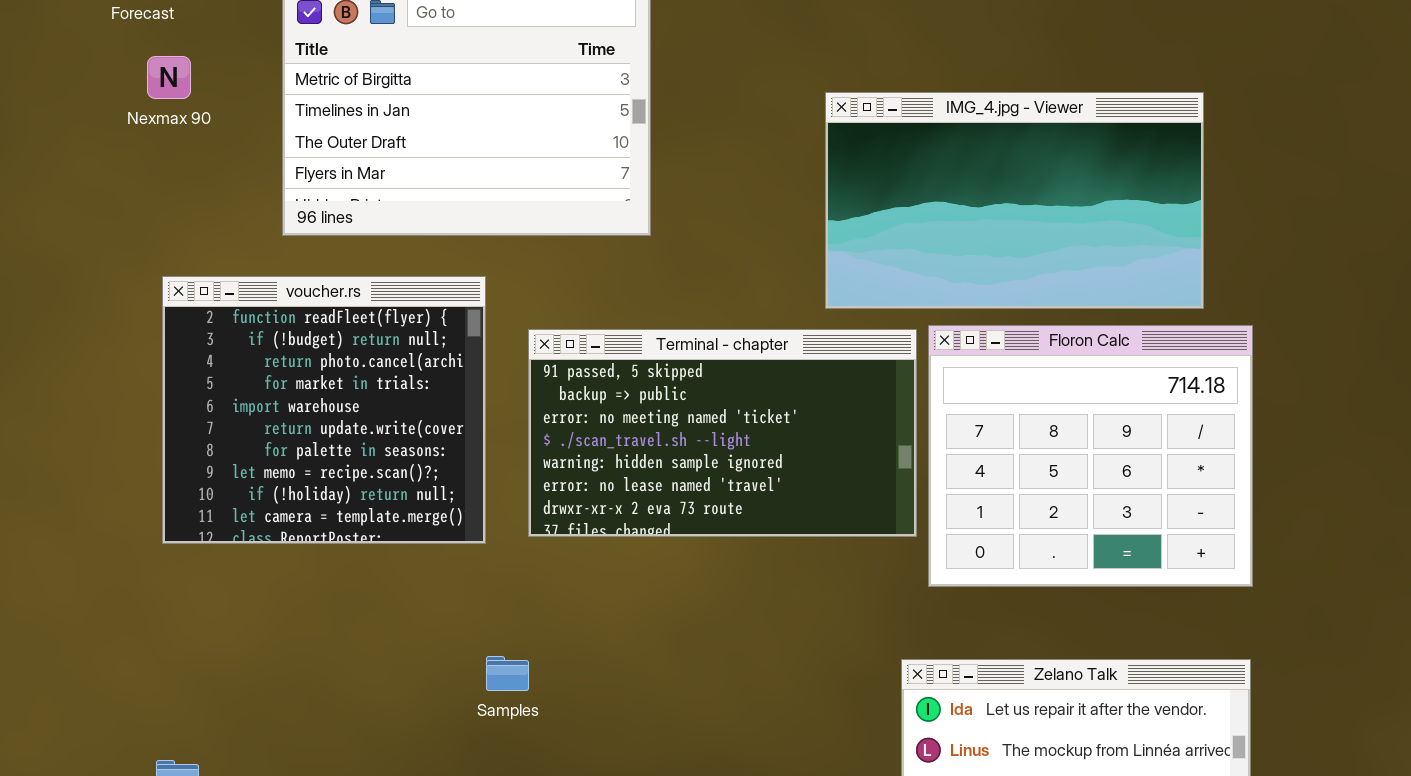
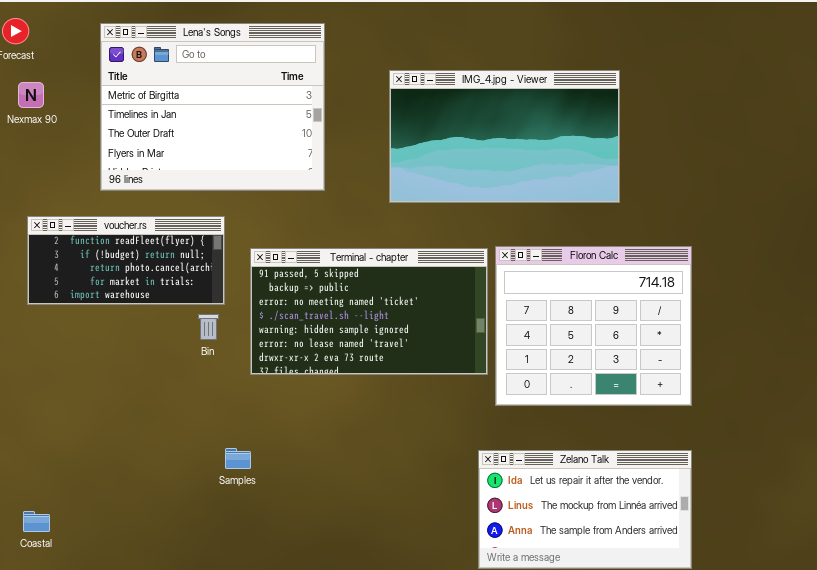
IMG_4.jpg - Viewer: [825,92,1204,309] -> [389,70,620,203], moved
voucher.rs: [162,276,486,544] -> [27,216,225,305], resized

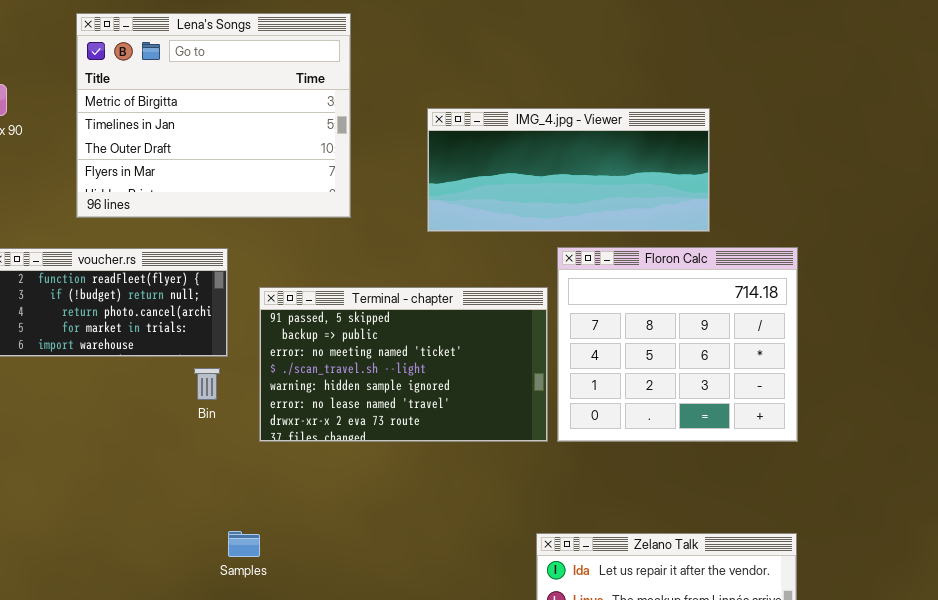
IMG_4.jpg - Viewer: [389,70,620,203] -> [427,108,710,232], resized
Floron Calc: [495,246,692,406] -> [557,247,798,442], moved

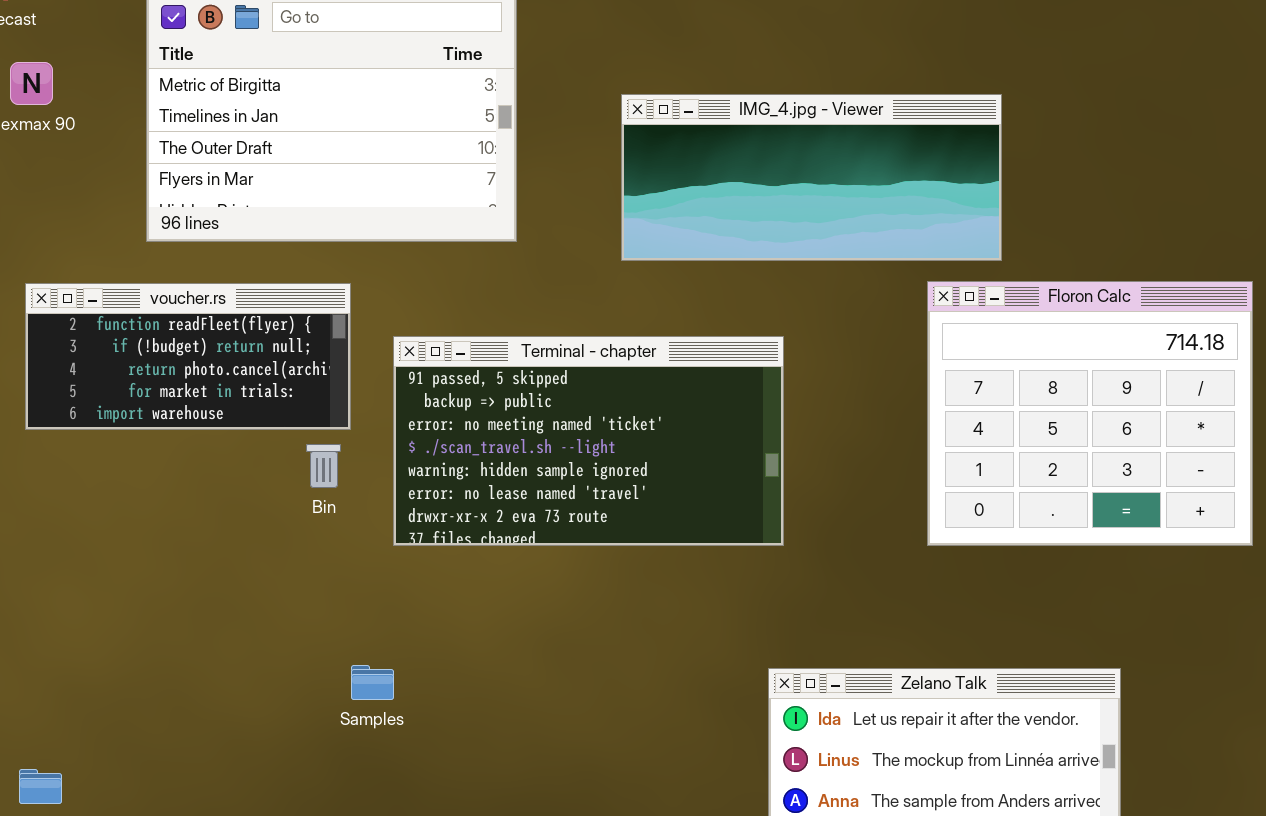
Floron Calc: [557,247,798,442] -> [927,281,1253,546], moved

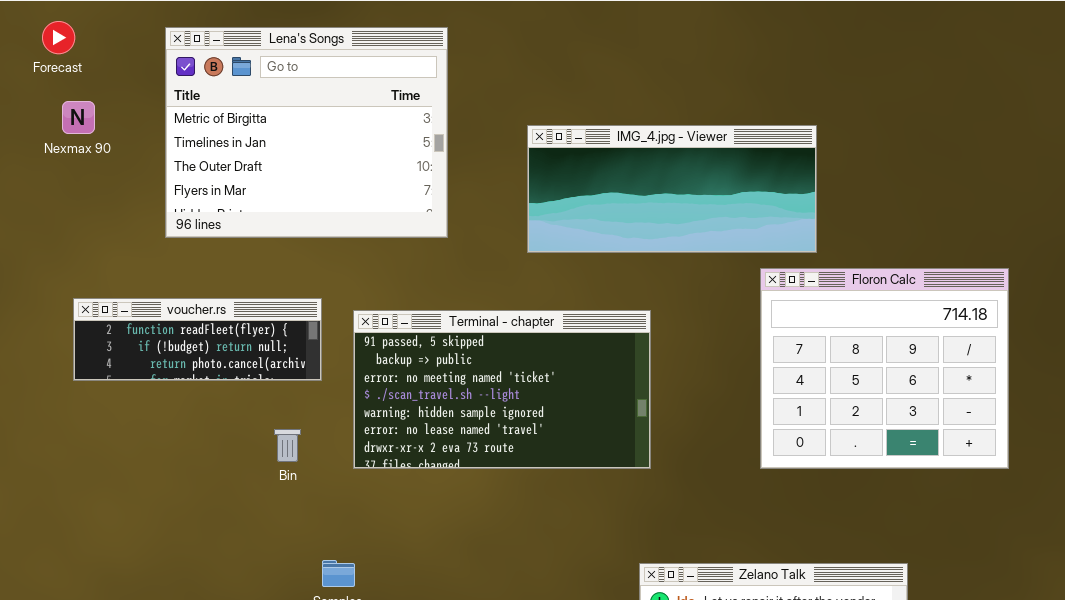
voucher.rs: [25,283,351,430] -> [73,298,322,381], resized
Bin: [306,444,341,488] -> [274,429,301,462], moved

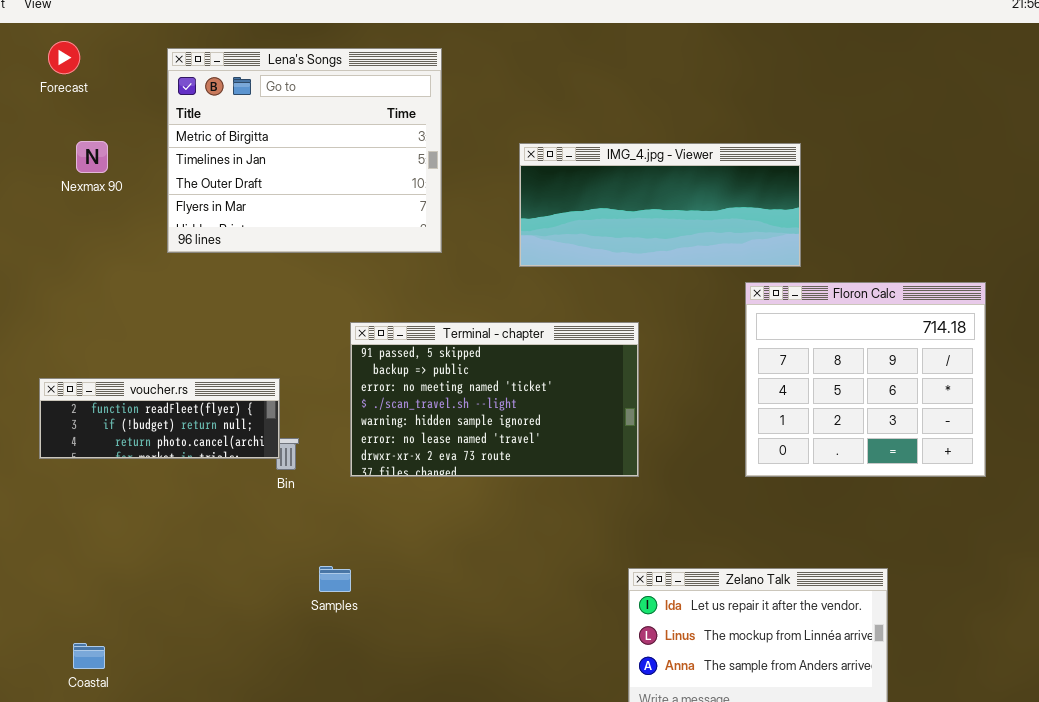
Nexmax 90: [62,101,95,134] -> [76,141,108,173], moved
voucher.rs: [73,298,322,381] -> [39,378,280,459], moved

